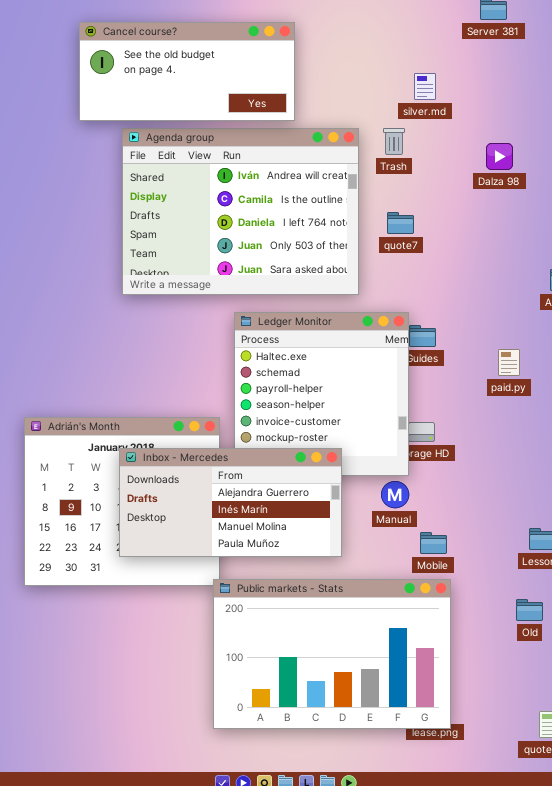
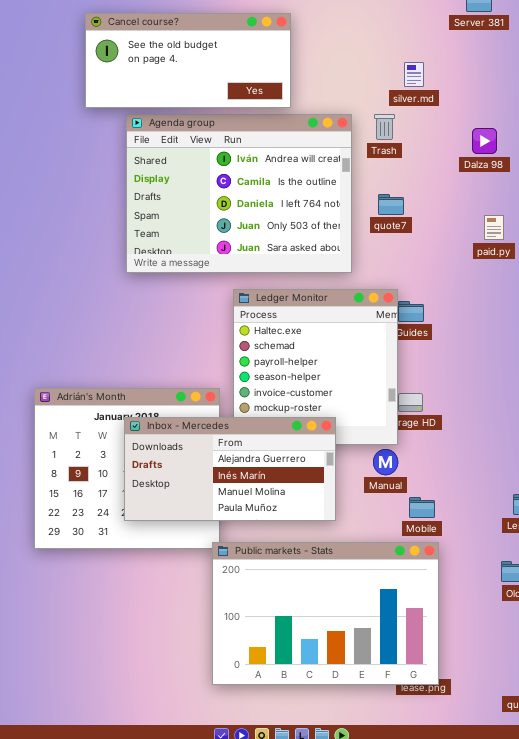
paid.py: [498,349,520,376] -> [484,215,504,240], moved

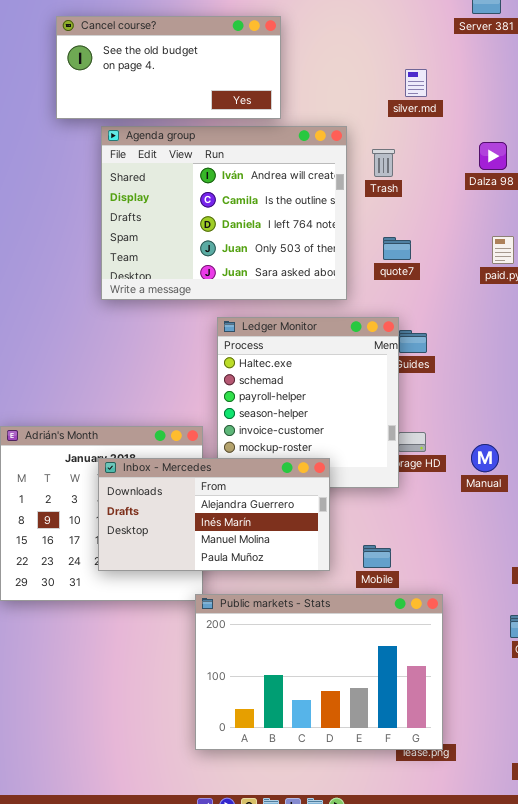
Trash: [374,114,395,140] -> [372,149,395,177], moved
quote7: [378,194,404,215] -> [383,237,411,260], moved
Manual: [373,449,398,475] -> [471,444,499,472], moved
Mobile: [409,497,435,518] -> [363,545,391,568], moved

